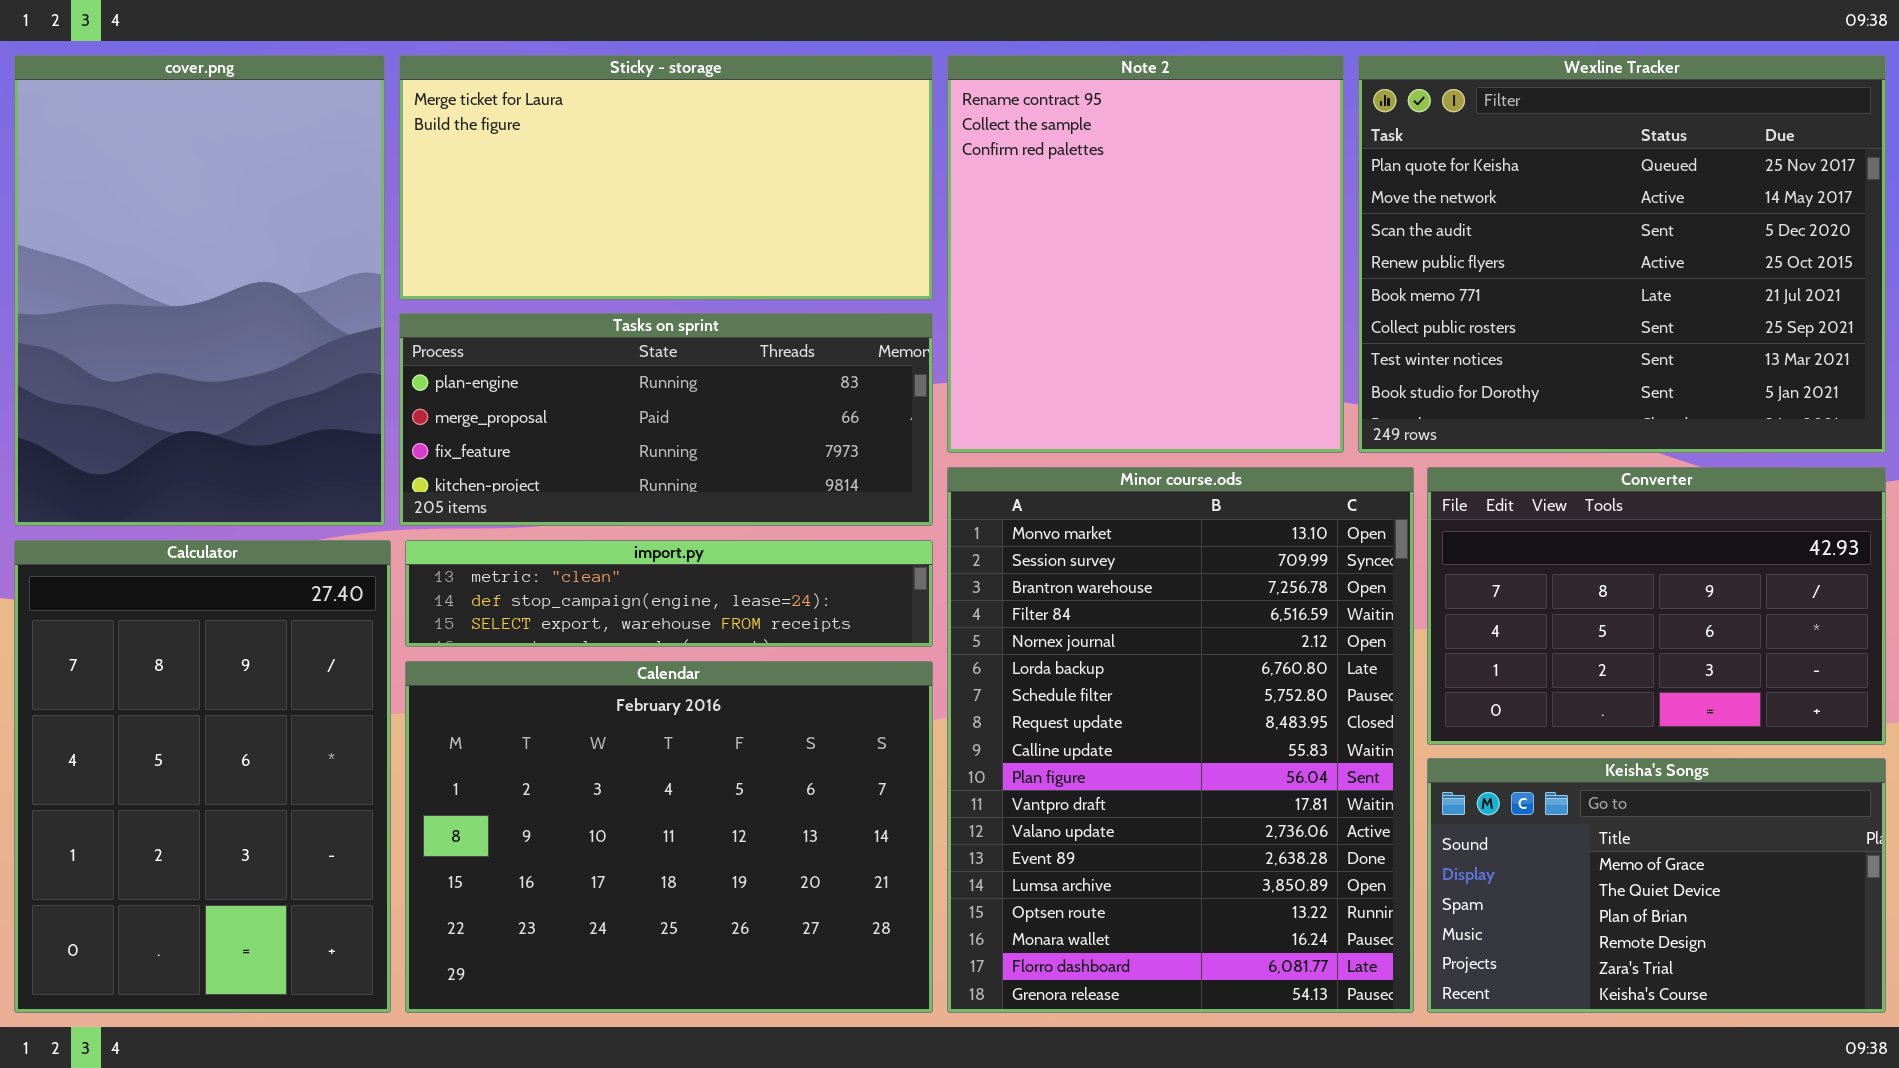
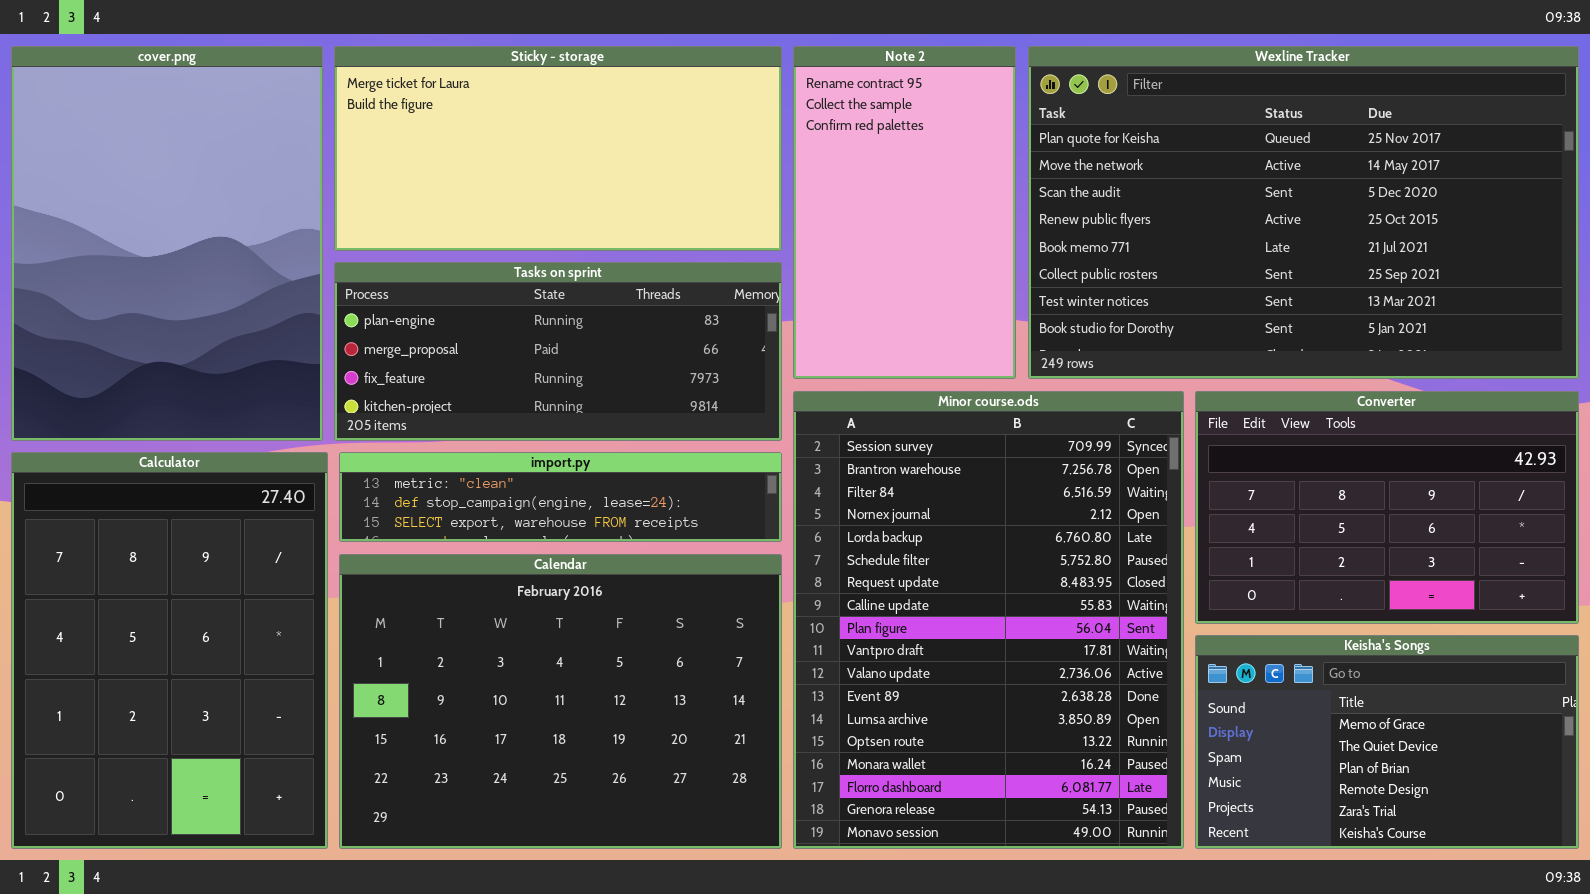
Note 2: [947,55,1344,453] -> [793,46,1016,379], resized
Wexline Tracker: [1358,55,1886,453] -> [1028,46,1579,379], resized
Minor course.ods: [947,467,1414,1013] -> [793,391,1184,849], scrolled down 1 row

